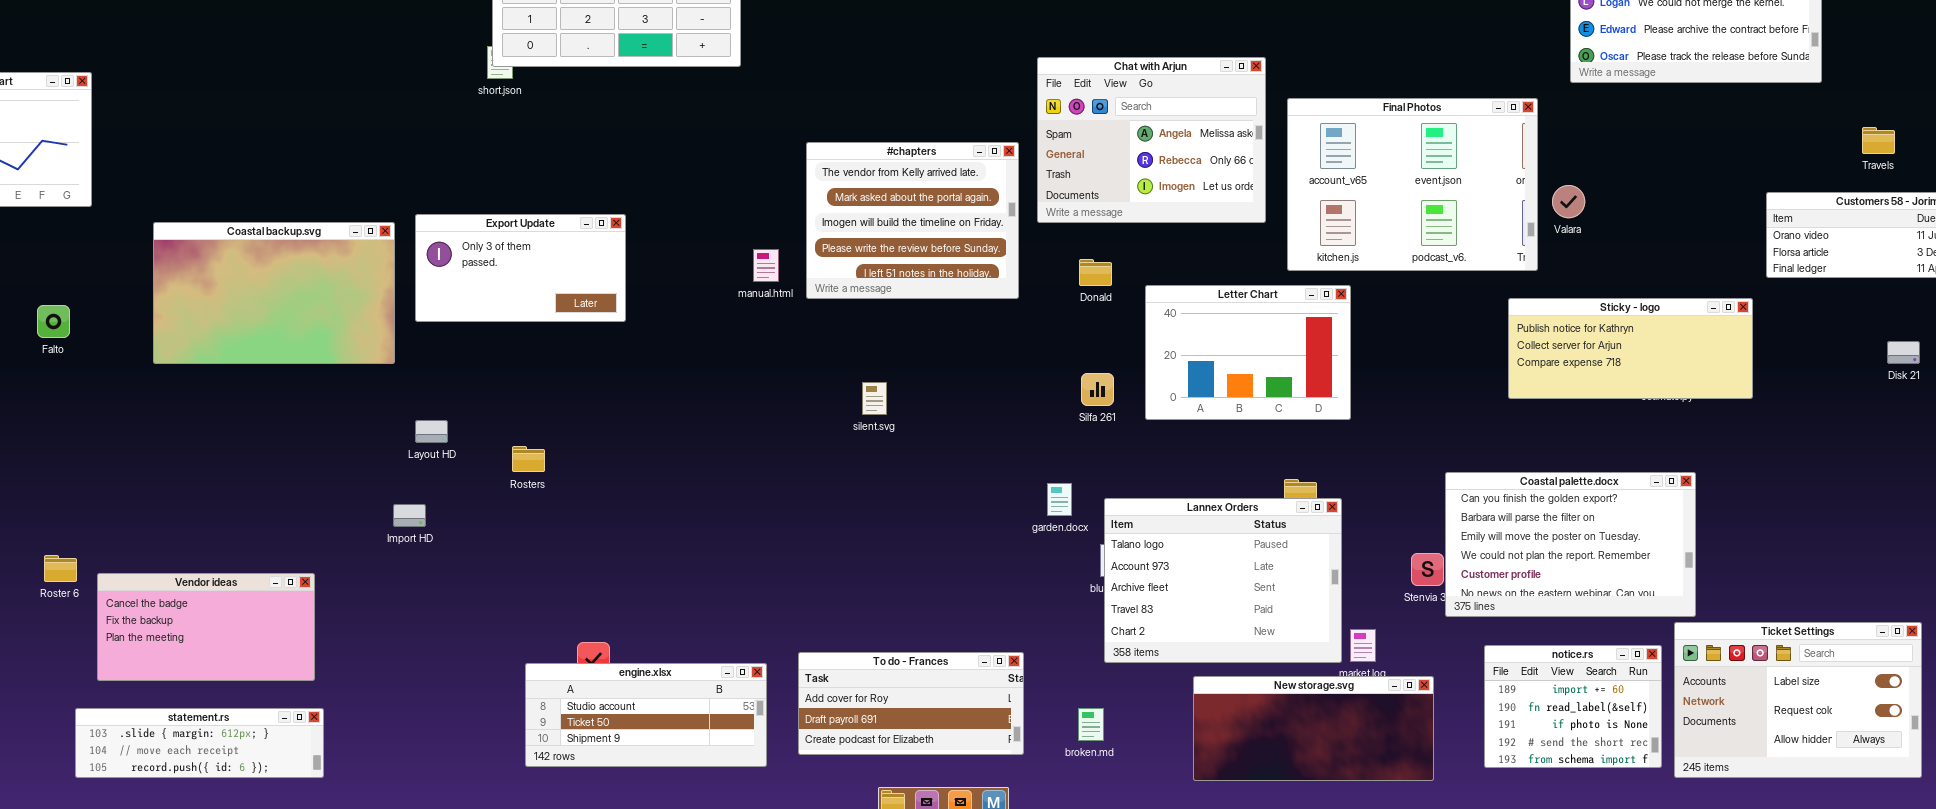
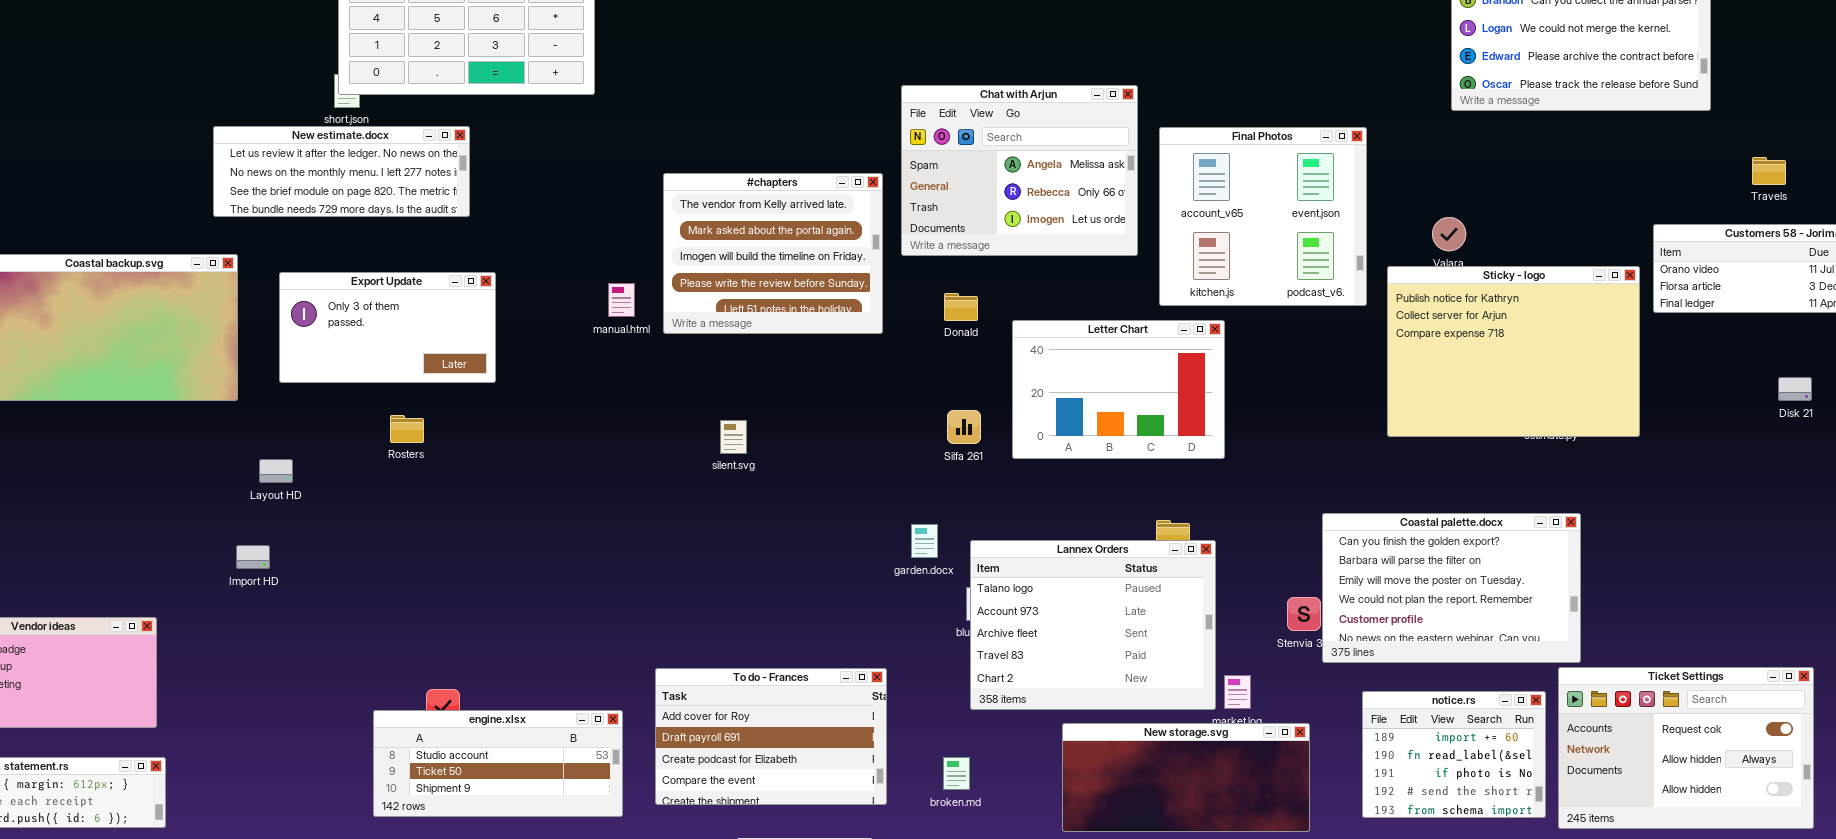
New estimate.docx: none -> [213,126,470,217], opened
Final Photos: [1287,98,1538,271] -> [1159,127,1367,306], resized
Export Update: [415,214,626,322] -> [279,272,496,383], moved
Sticky - logo: [1508,298,1753,399] -> [1387,266,1640,437], resized
Rosters: [512,446,545,472] -> [390,415,424,443], moved
Ticket Settings: [1674,622,1922,778] -> [1558,667,1814,829], scrolled down 1 row
To do - Frances: [798,652,1024,755] -> [655,668,887,805], resized

